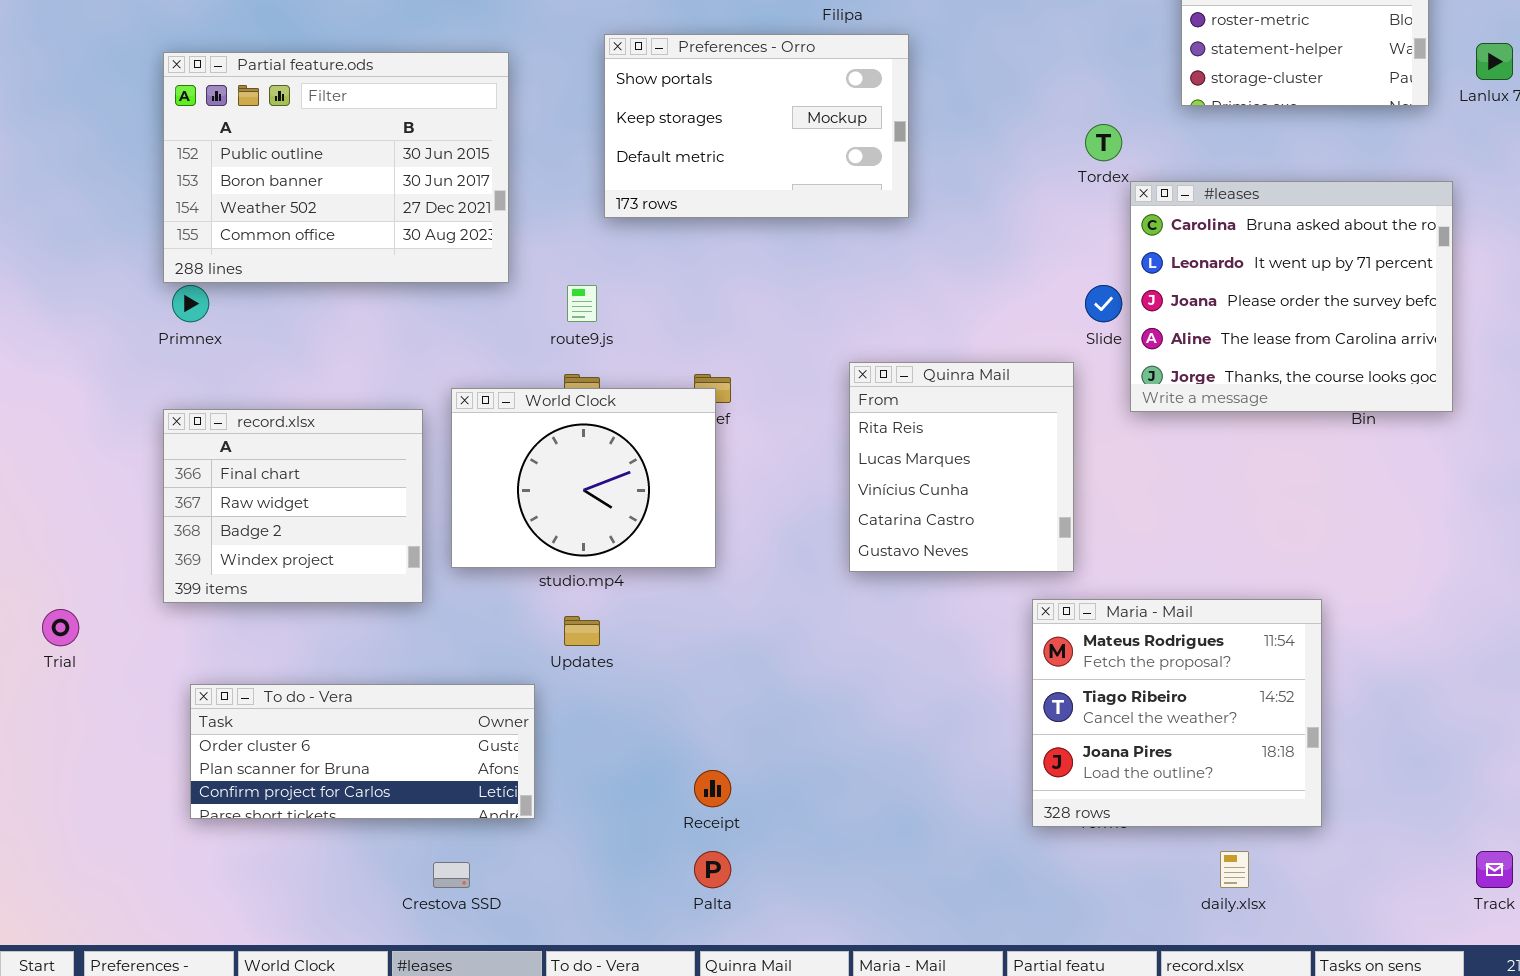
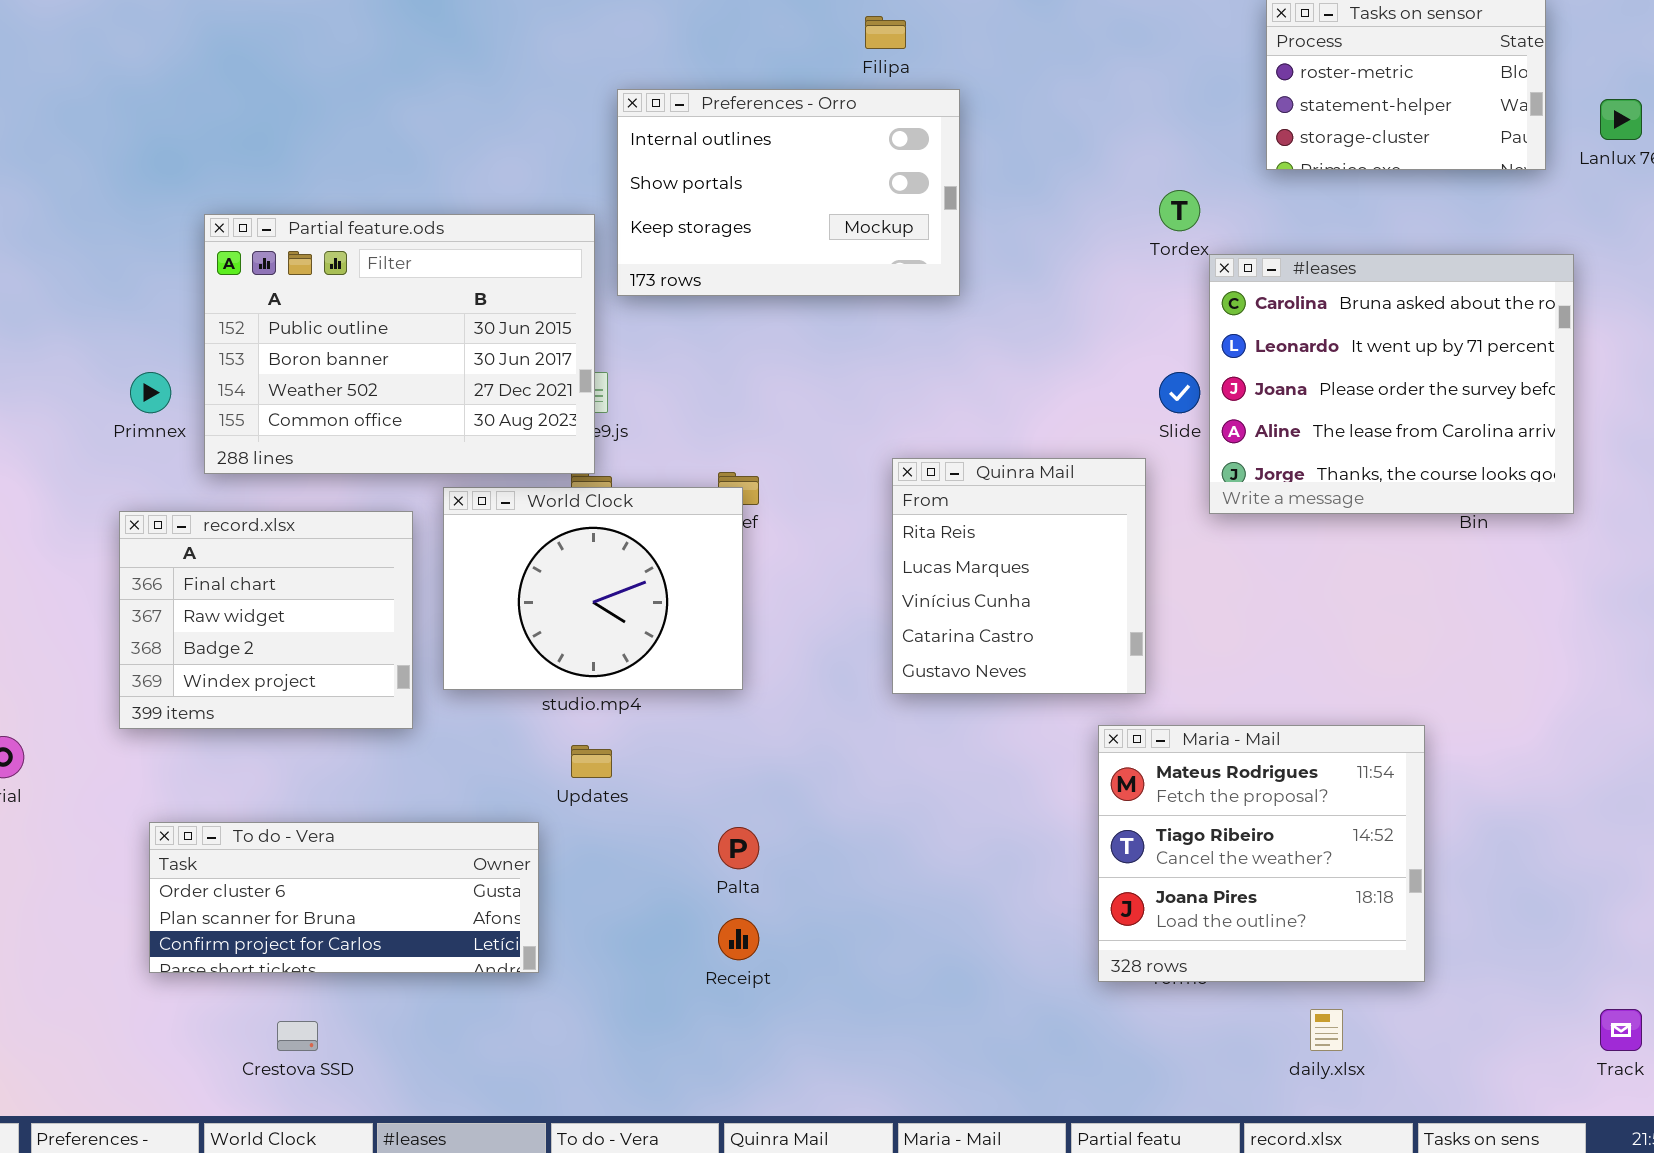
Preferences - Orro: [604,34,909,218] -> [617,89,960,296], scrolled up 1 row
Partial feature.ods: [163,52,509,283] -> [204,214,595,474], moved
Palta: [694,851,731,888] -> [718,827,759,869], moved
Crestova SSD: [433,862,470,888] -> [277,1021,318,1051], moved

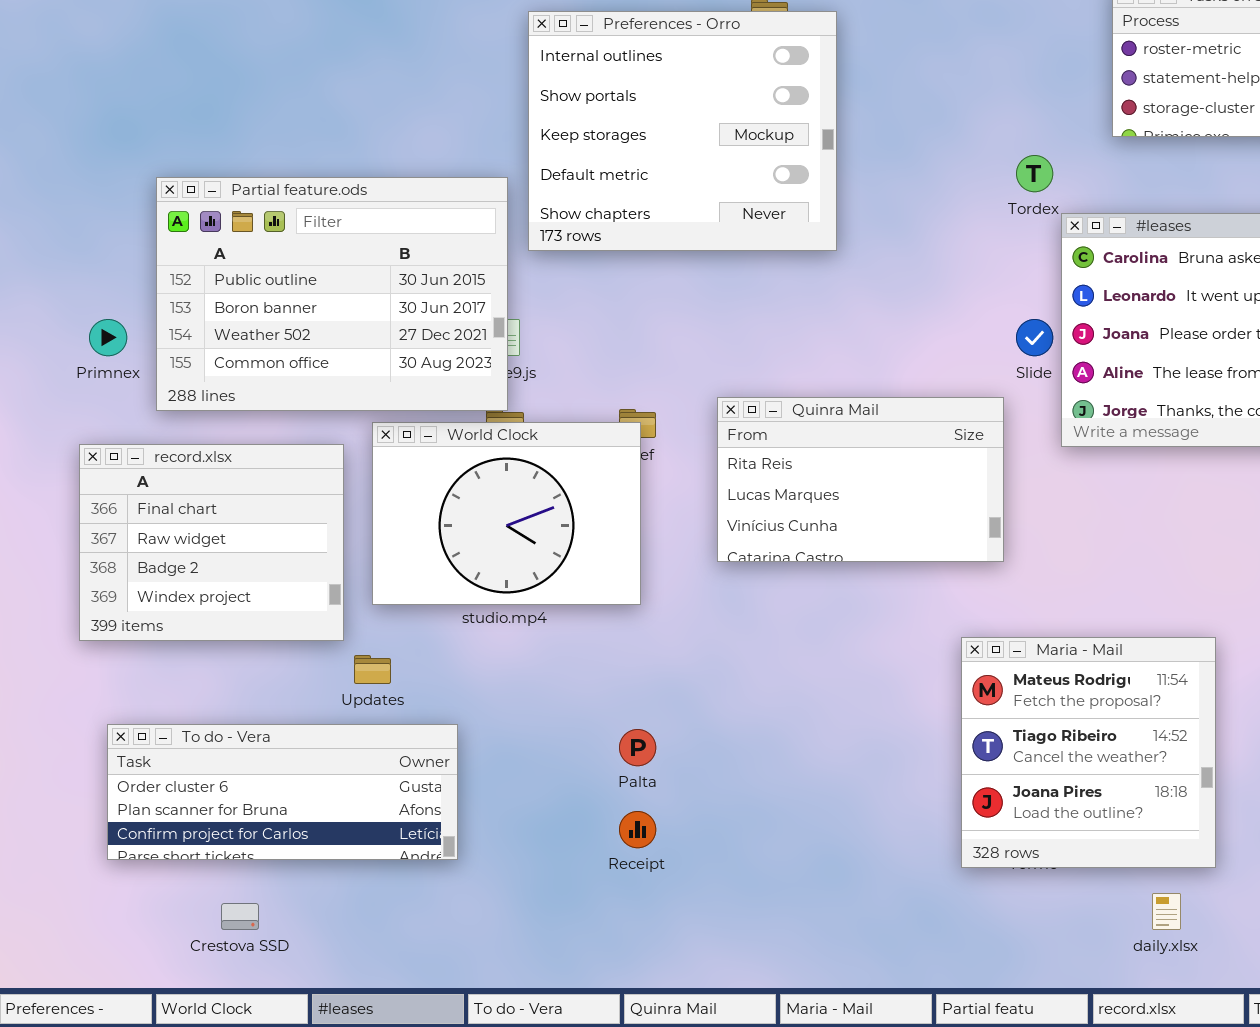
Preferences - Orro: [617,89,960,296] -> [528,11,837,251], resized
Quinra Mail: [892,458,1146,694] -> [717,397,1004,562], resized
Maria - Mail: [1098,725,1425,982] -> [961,637,1216,868], resized
Updates: [571,745,612,778] -> [354,655,391,684], moved

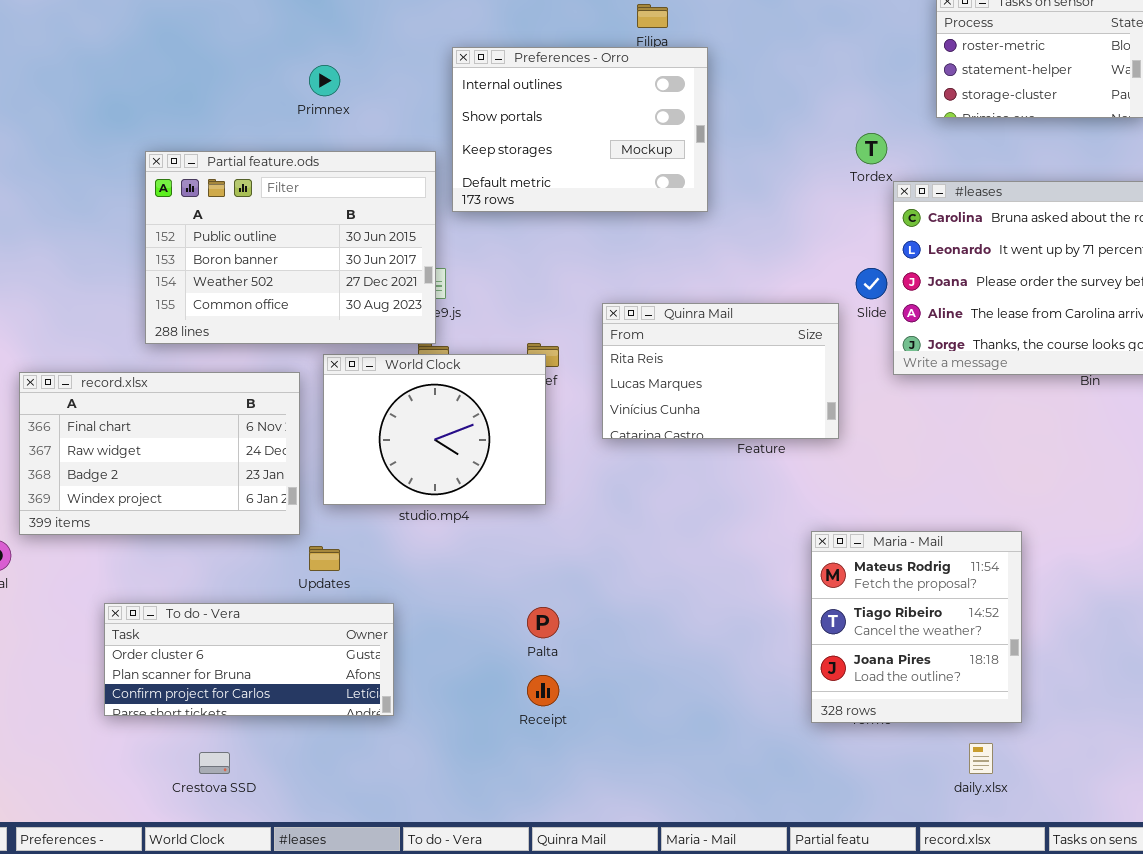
Preferences - Orro: [528,11,837,251] -> [452,47,708,212], resized
Primnex: [89,319,127,356] -> [309,65,340,96], moved
Quinra Mail: [717,397,1004,562] -> [602,303,839,439], moved
record.xlsx: [79,444,344,641] -> [19,372,300,535], resized

